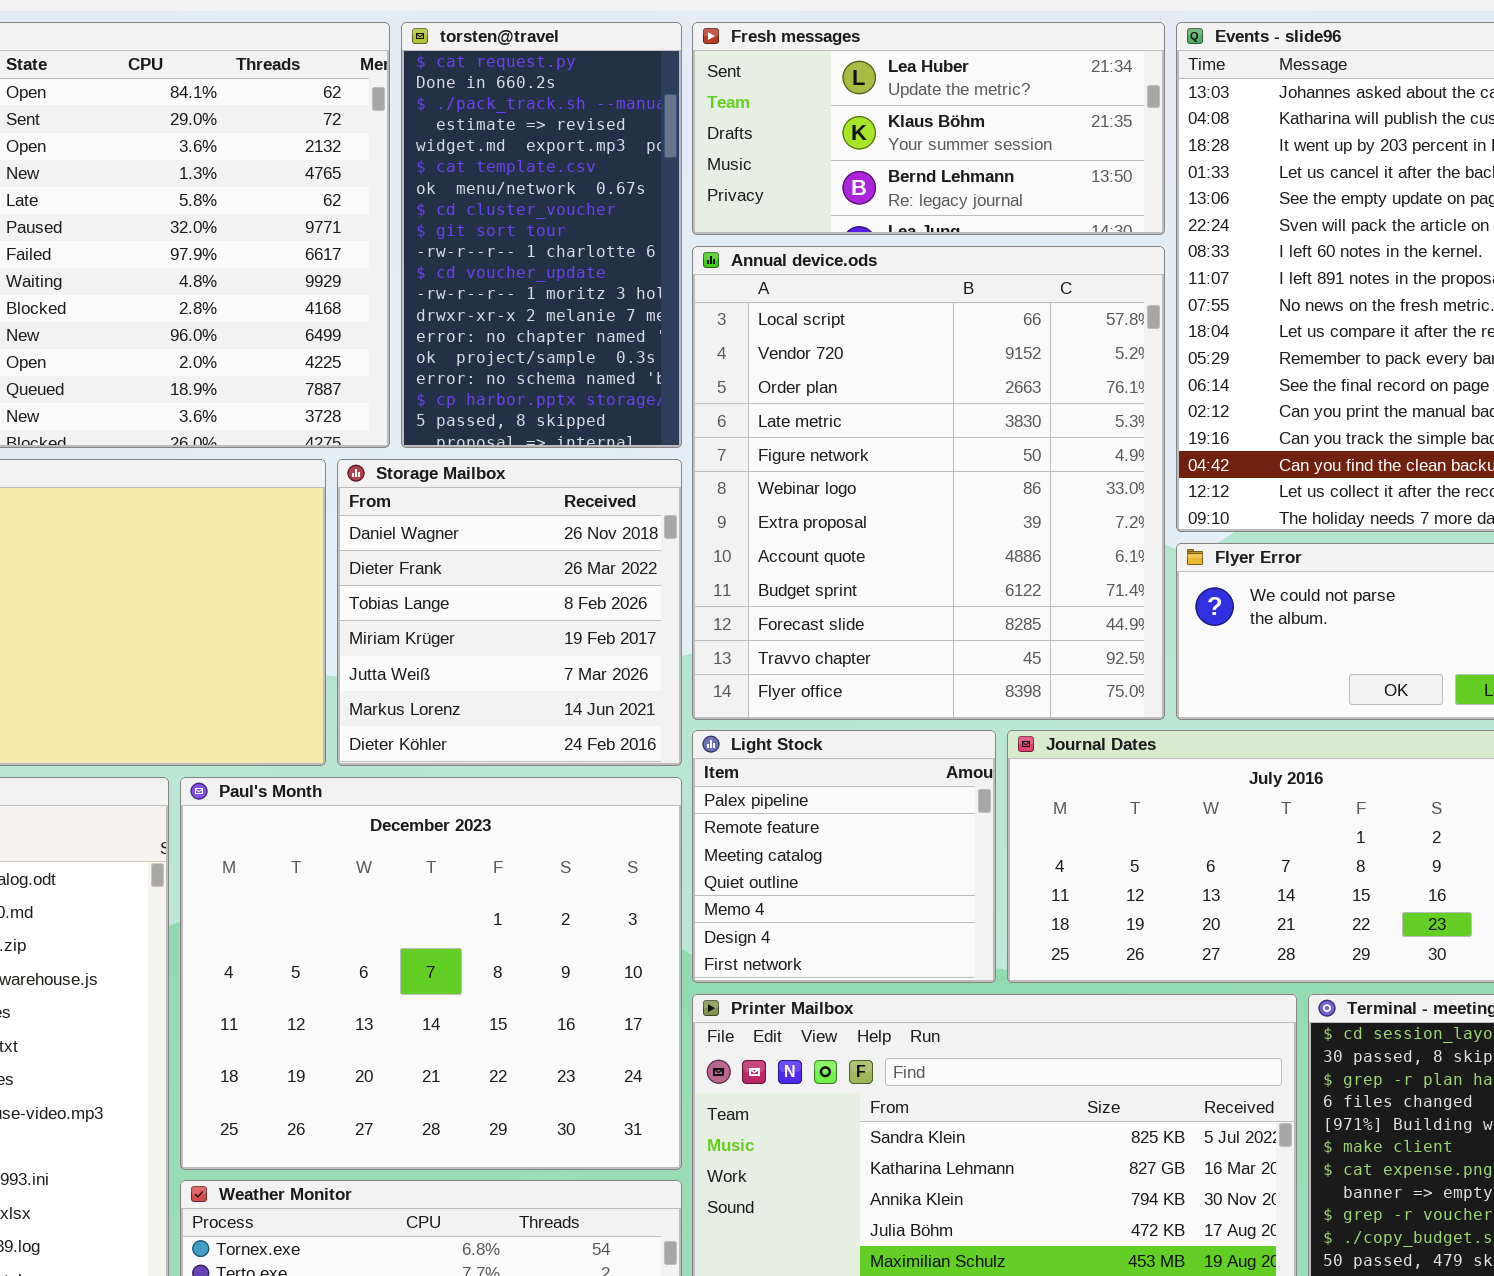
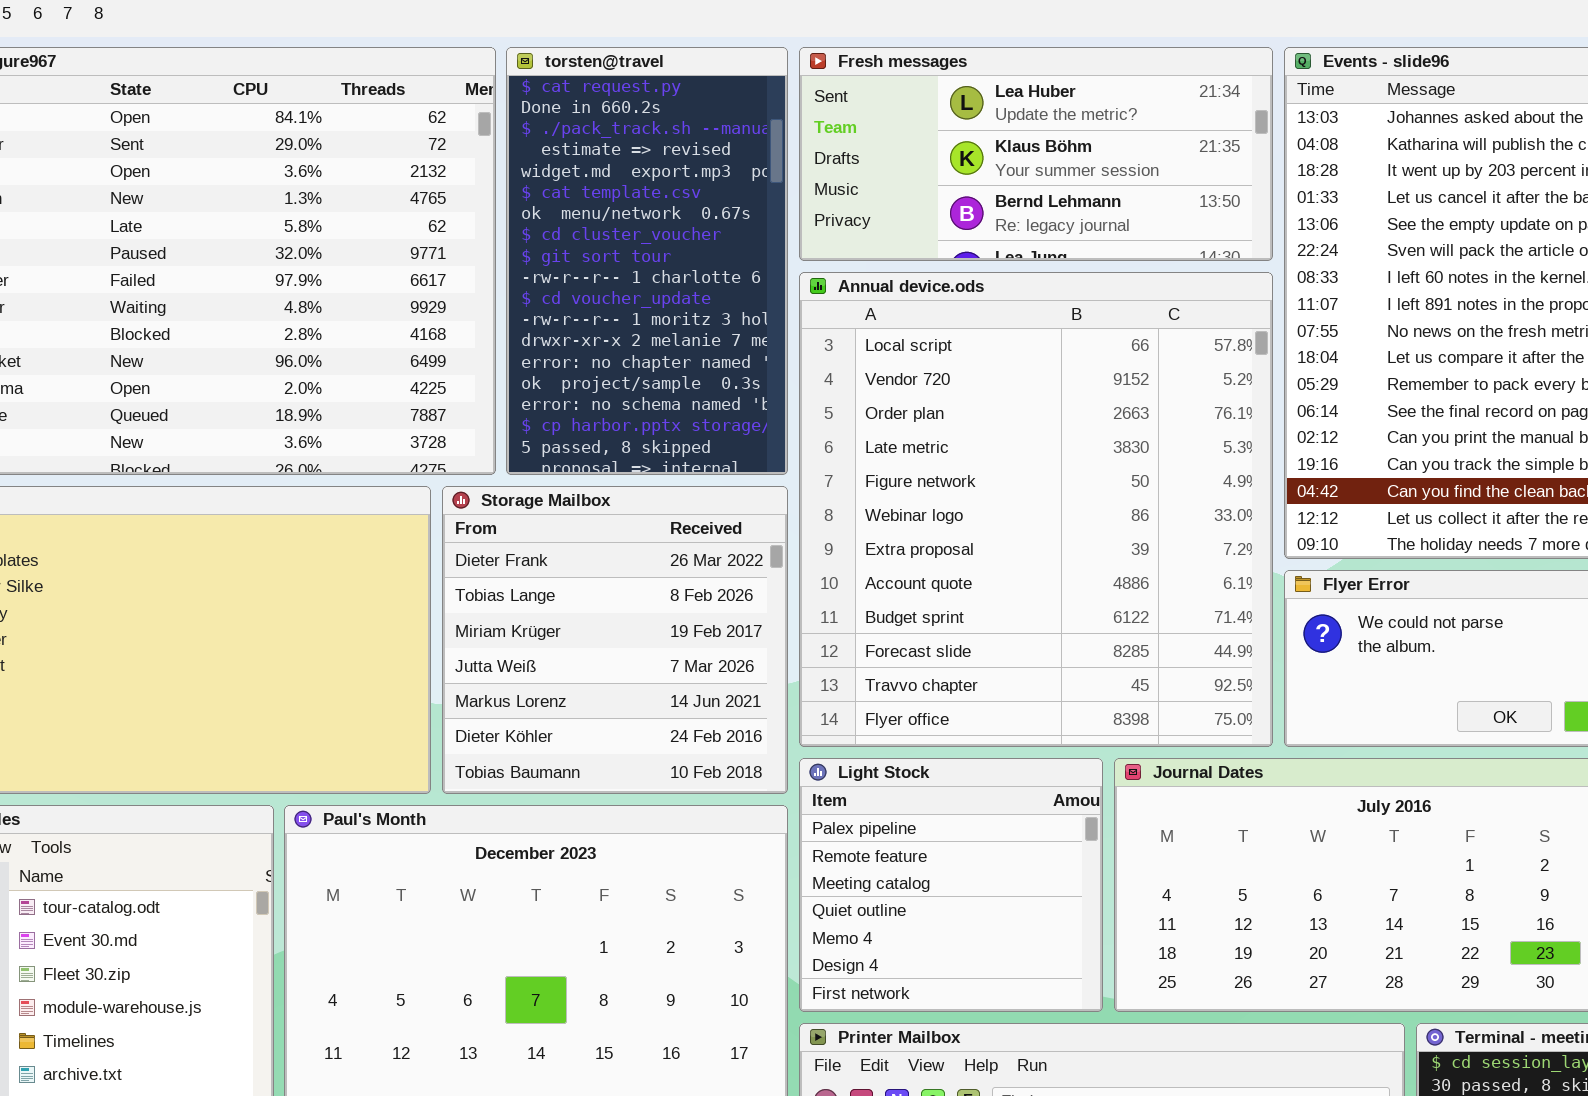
Storage Mailbox: [337,459,682,766] -> [442,486,788,794], scrolled down 1 row

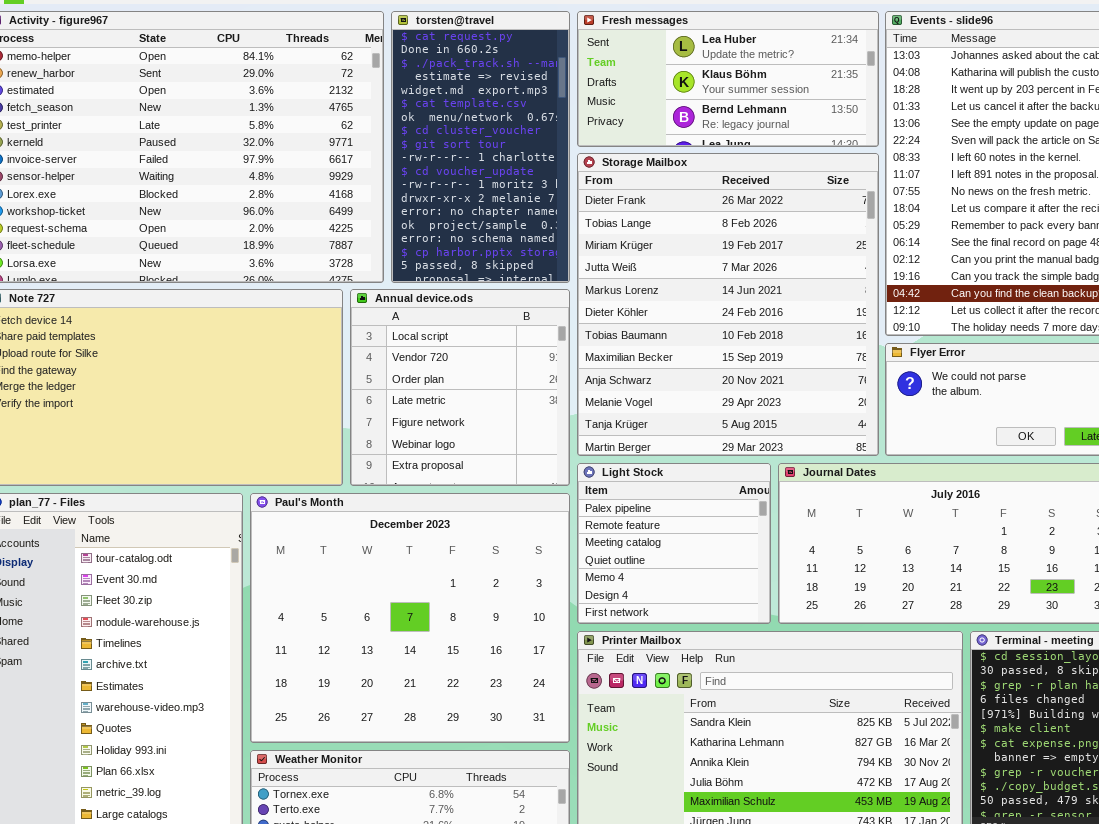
Annual device.ods: [799,272,1273,747] -> [350,289,570,486], moved, resized
Storage Mailbox: [442,486,788,794] -> [577,153,879,456], moved, resized

